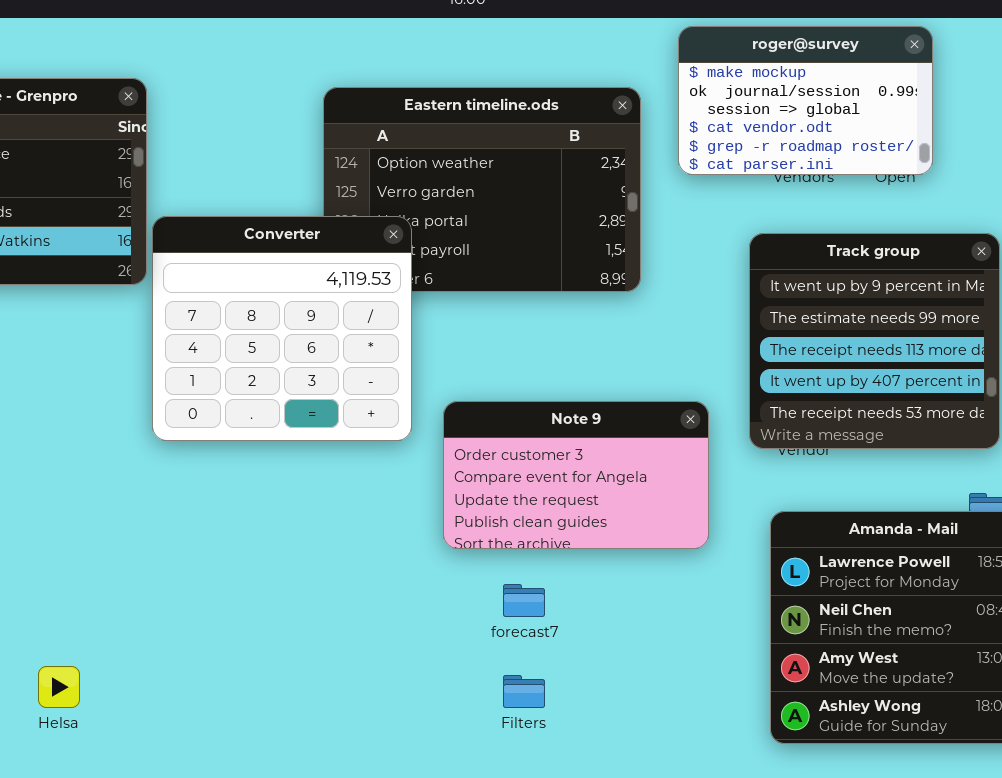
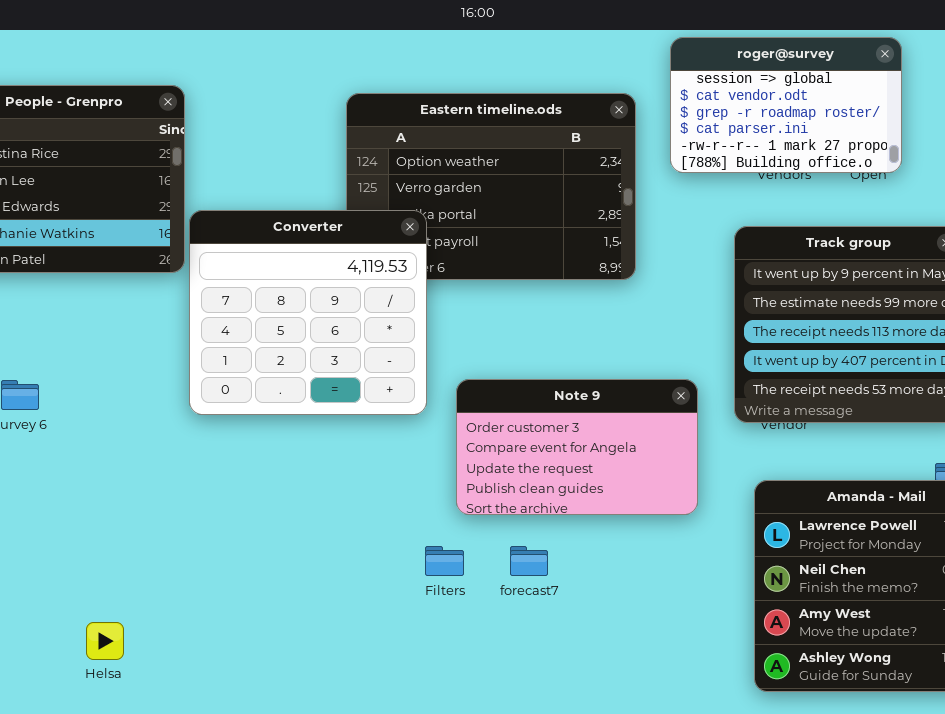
roger@survey: [678,26,933,175] -> [670,37,902,173], scrolled down 2 rows
Filters: [503,675,545,708] -> [425,546,464,576], moved

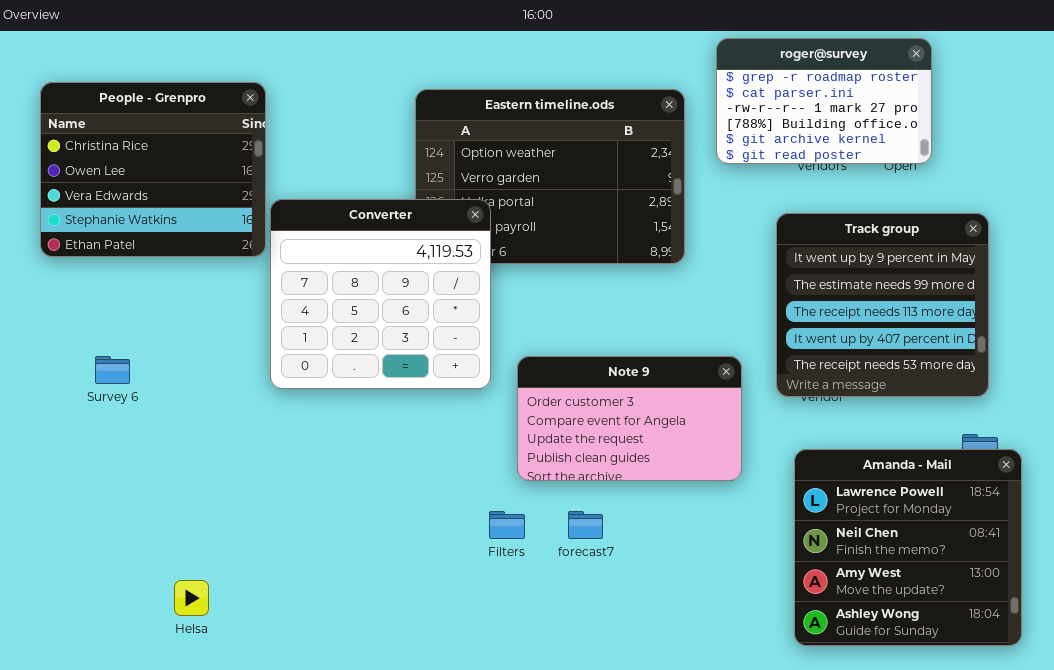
roger@survey: [670,37,902,173] -> [716,38,932,164], scrolled down 2 rows

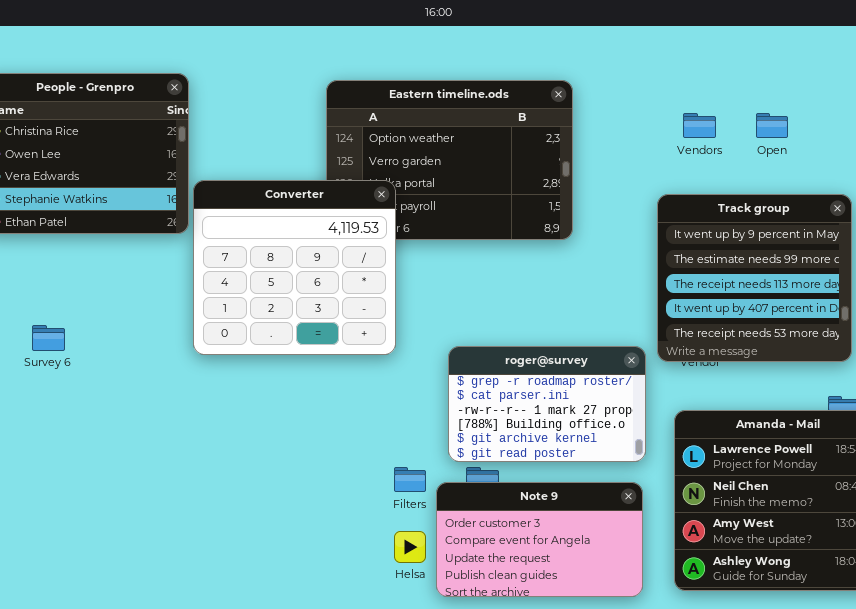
roger@survey: [716,38,932,164] -> [448,346,646,462], moved
Note 9: [517,356,742,481] -> [436,482,643,597], moved
Helsa: [174,580,209,616] -> [394,531,426,563], moved

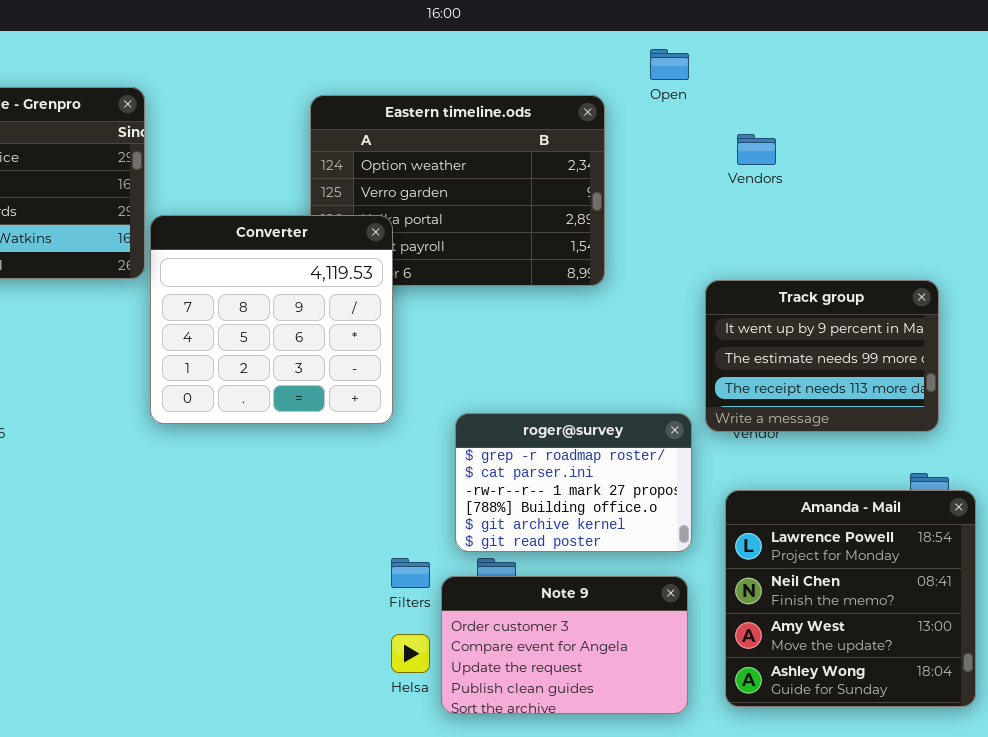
Open: [756,113,788,138] -> [650,49,689,80], moved
Track group: [657,194,852,362] -> [705,280,939,432], resized

